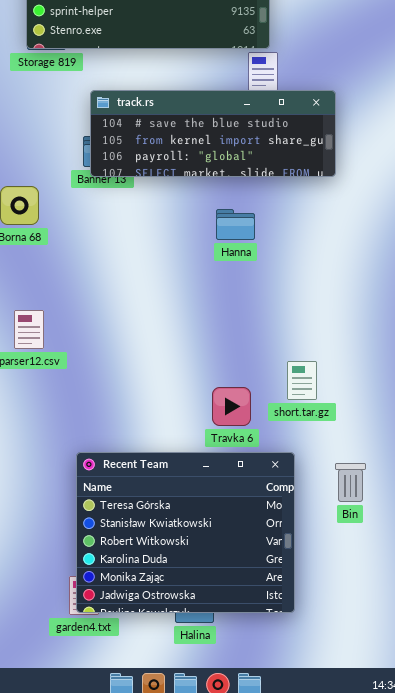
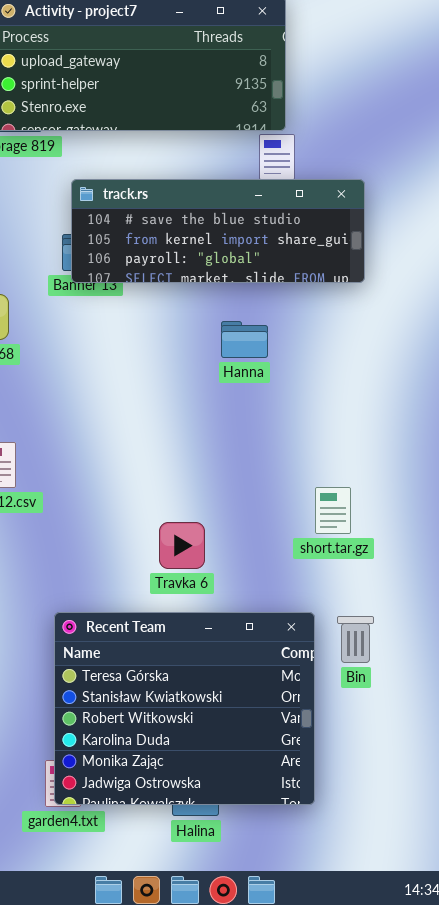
short.tar.gz: [287,361,317,400] -> [315,487,351,534], moved
Travka 6: [212,387,251,426] -> [159,522,205,569], moved
Bin: [335,463,366,502] -> [337,616,374,663], moved

